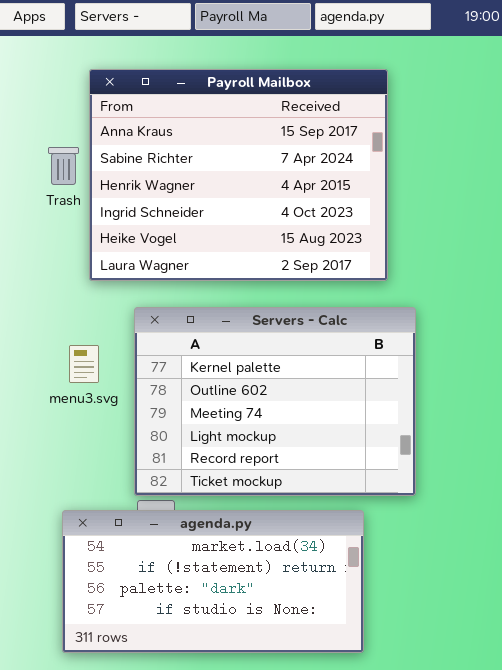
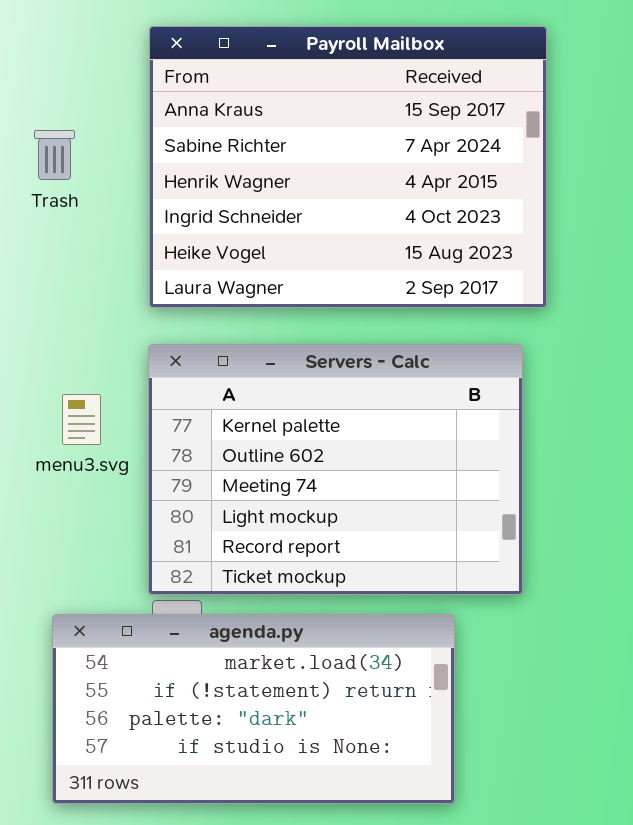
Payroll Mailbox: [89,69,388,281] -> [149,26,547,308], moved

